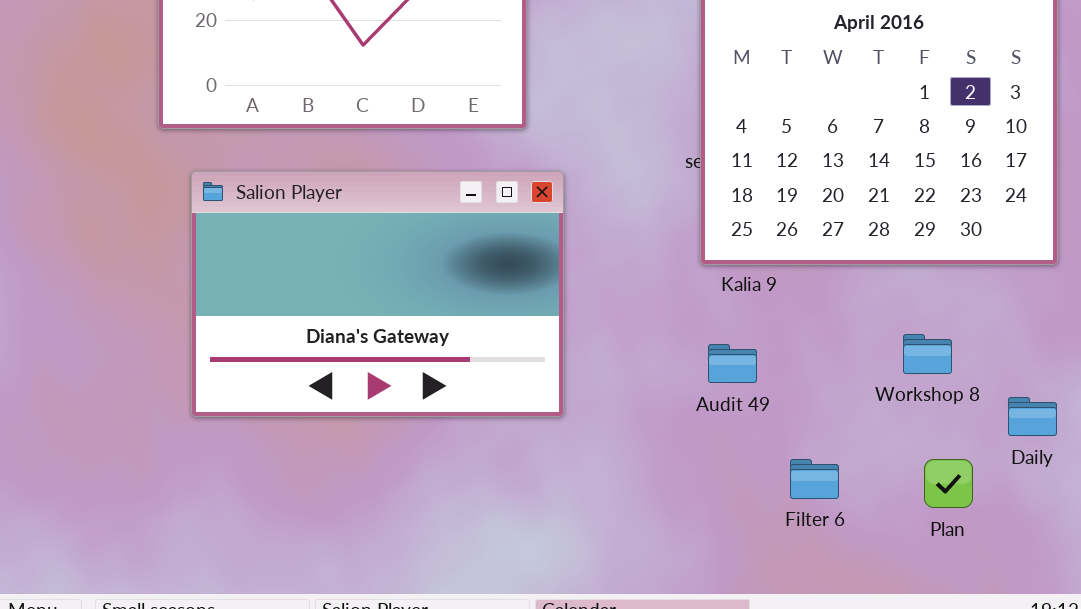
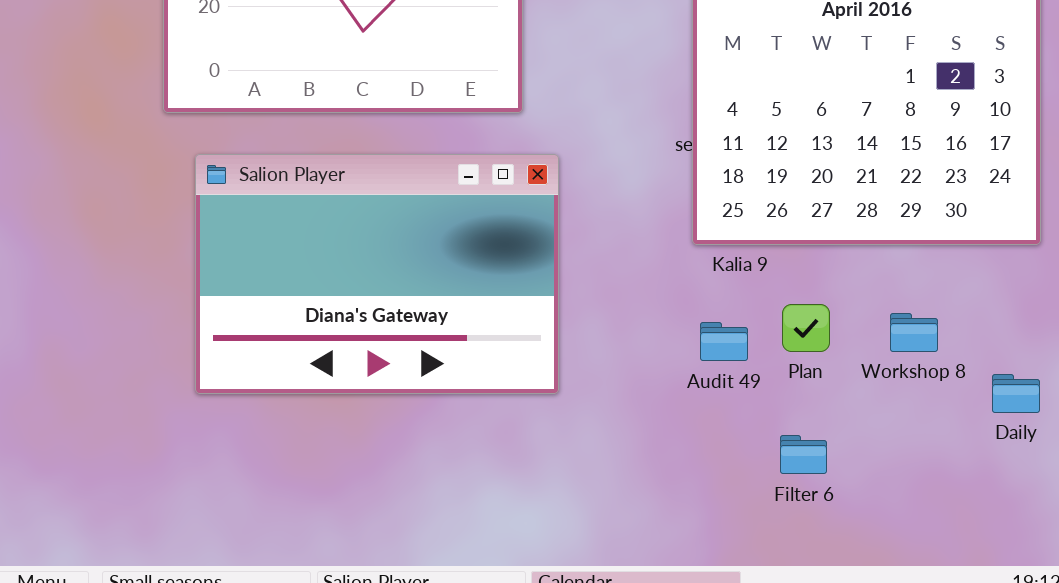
Plan: [924,459,973,508] -> [782,304,830,352], moved

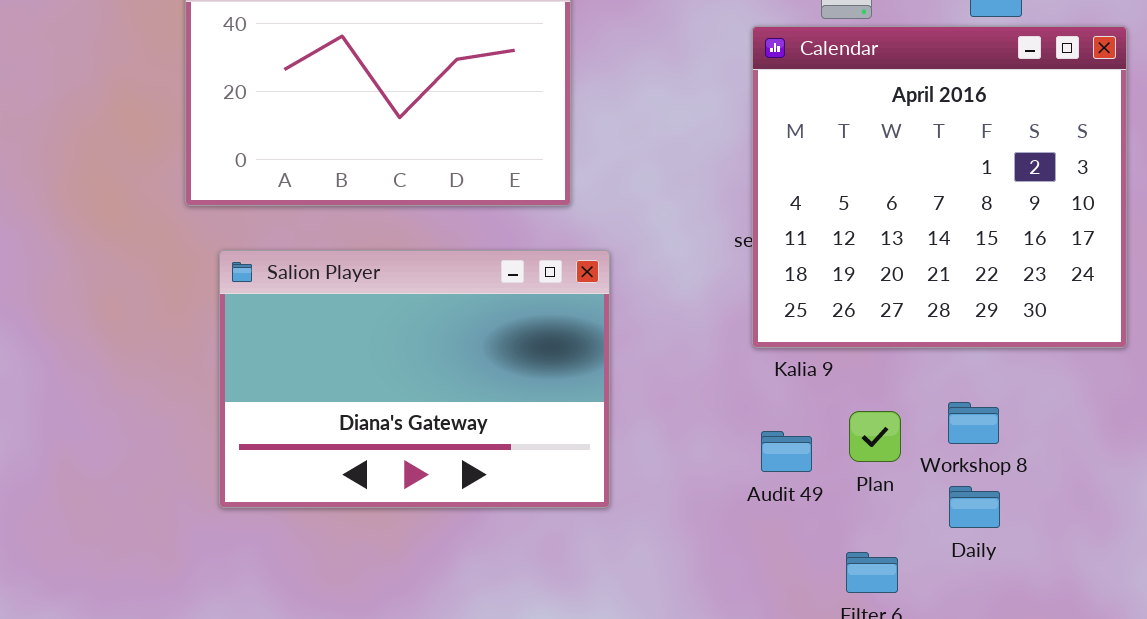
Workshop 8: [890,313,938,352] -> [948,402,999,444], moved
Daily: [992,374,1040,413] -> [949,486,1000,528], moved

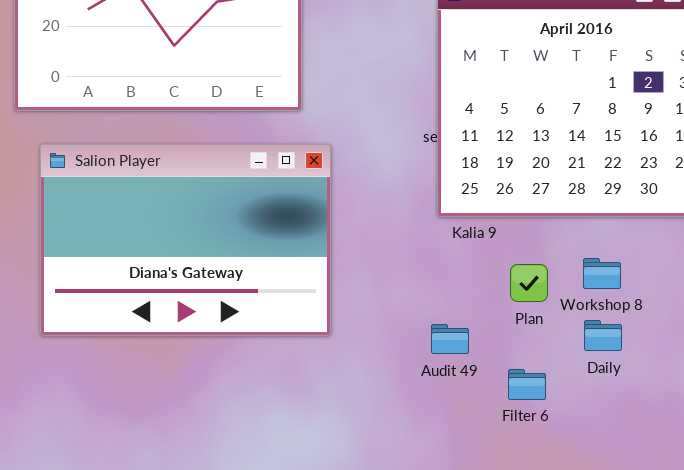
Audit 49: [761,431,812,472] -> [431,324,469,354], moved

